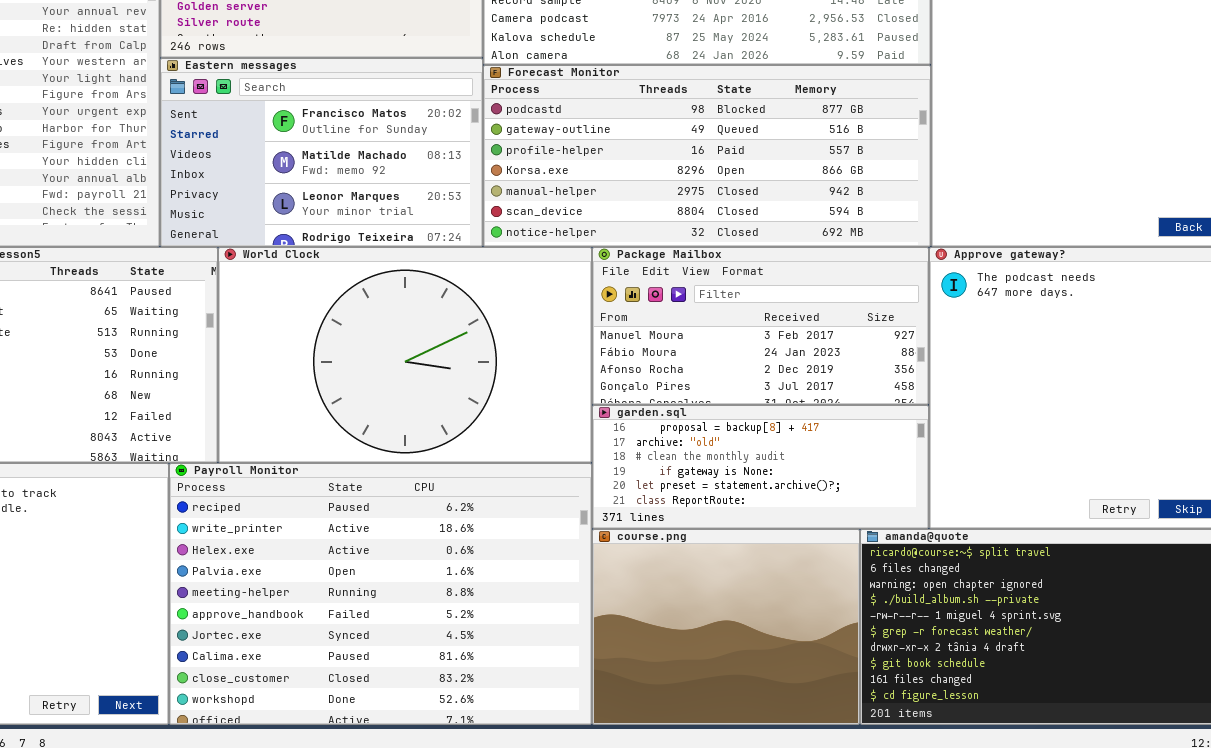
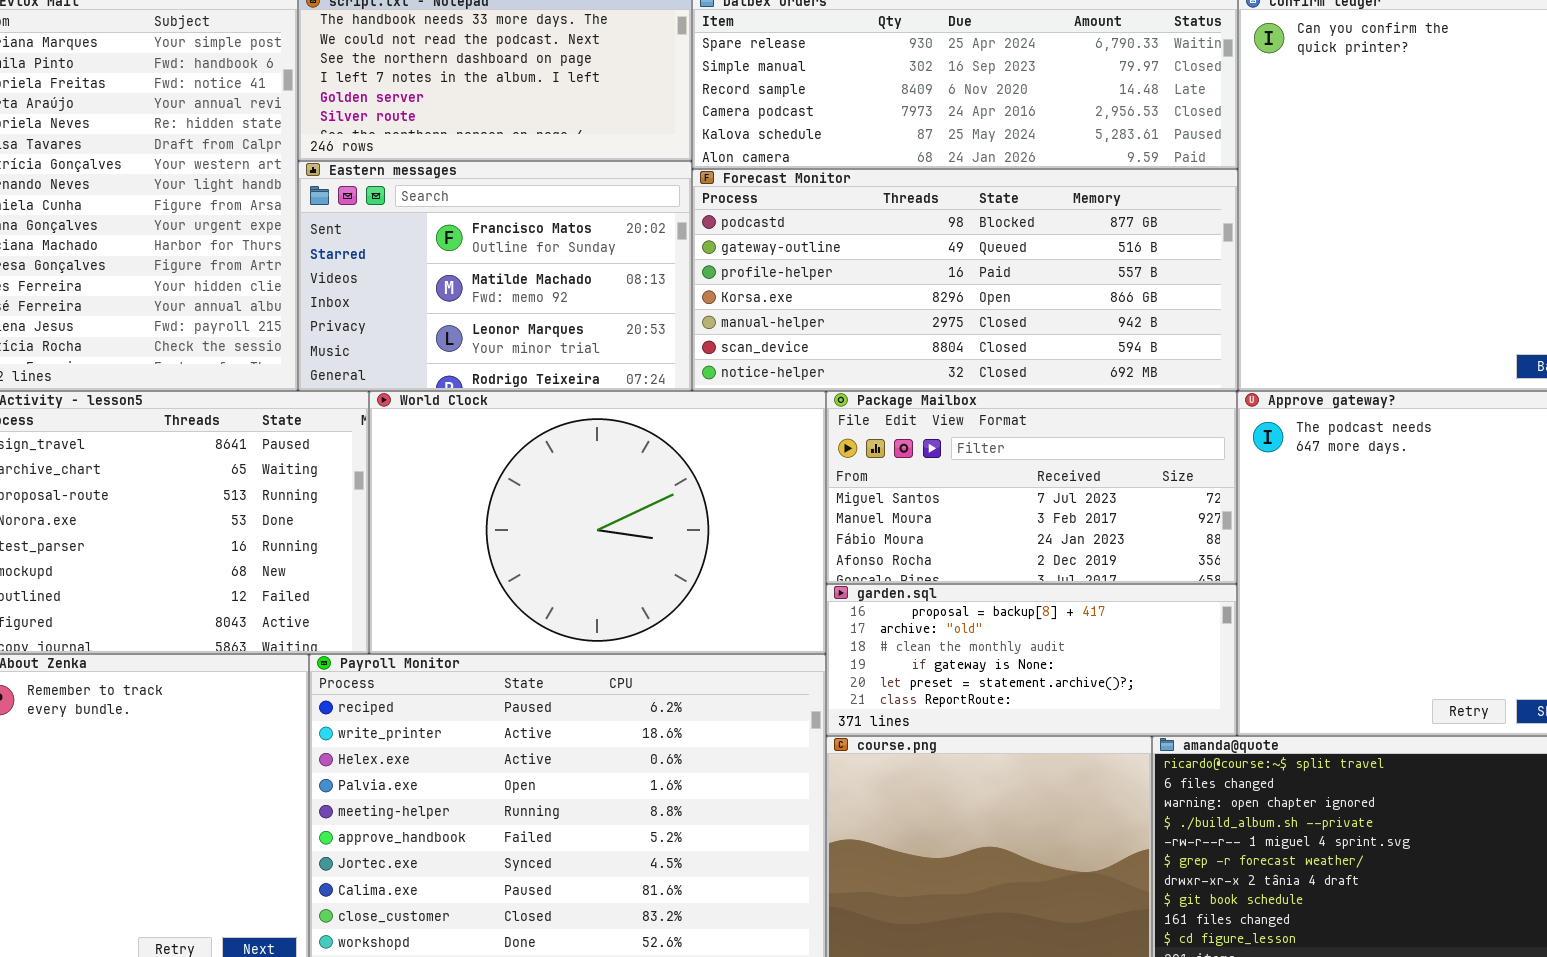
Package Mailbox: [592,247,929,405] -> [826,391,1237,584], scrolled up 1 row

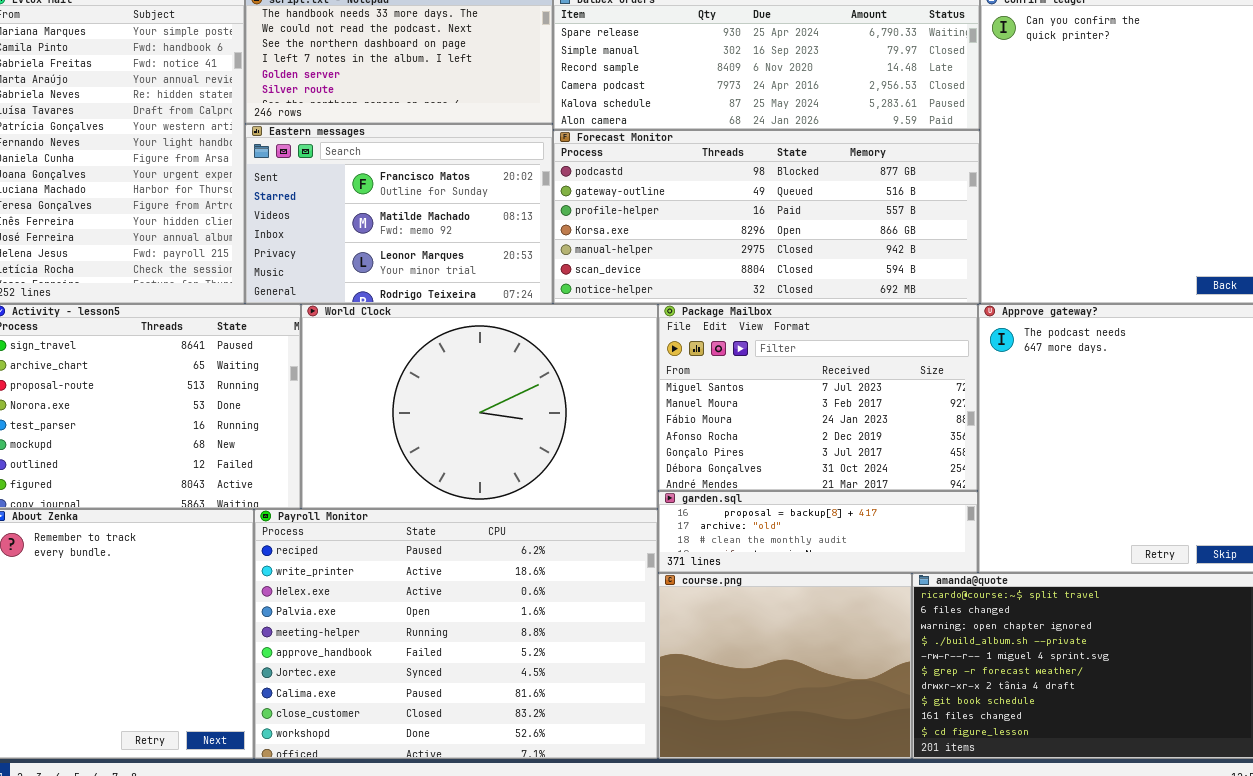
Package Mailbox: [826,391,1237,584] -> [658,304,978,491], resized
garden.sql: [826,584,1237,736] -> [658,491,978,573], resized

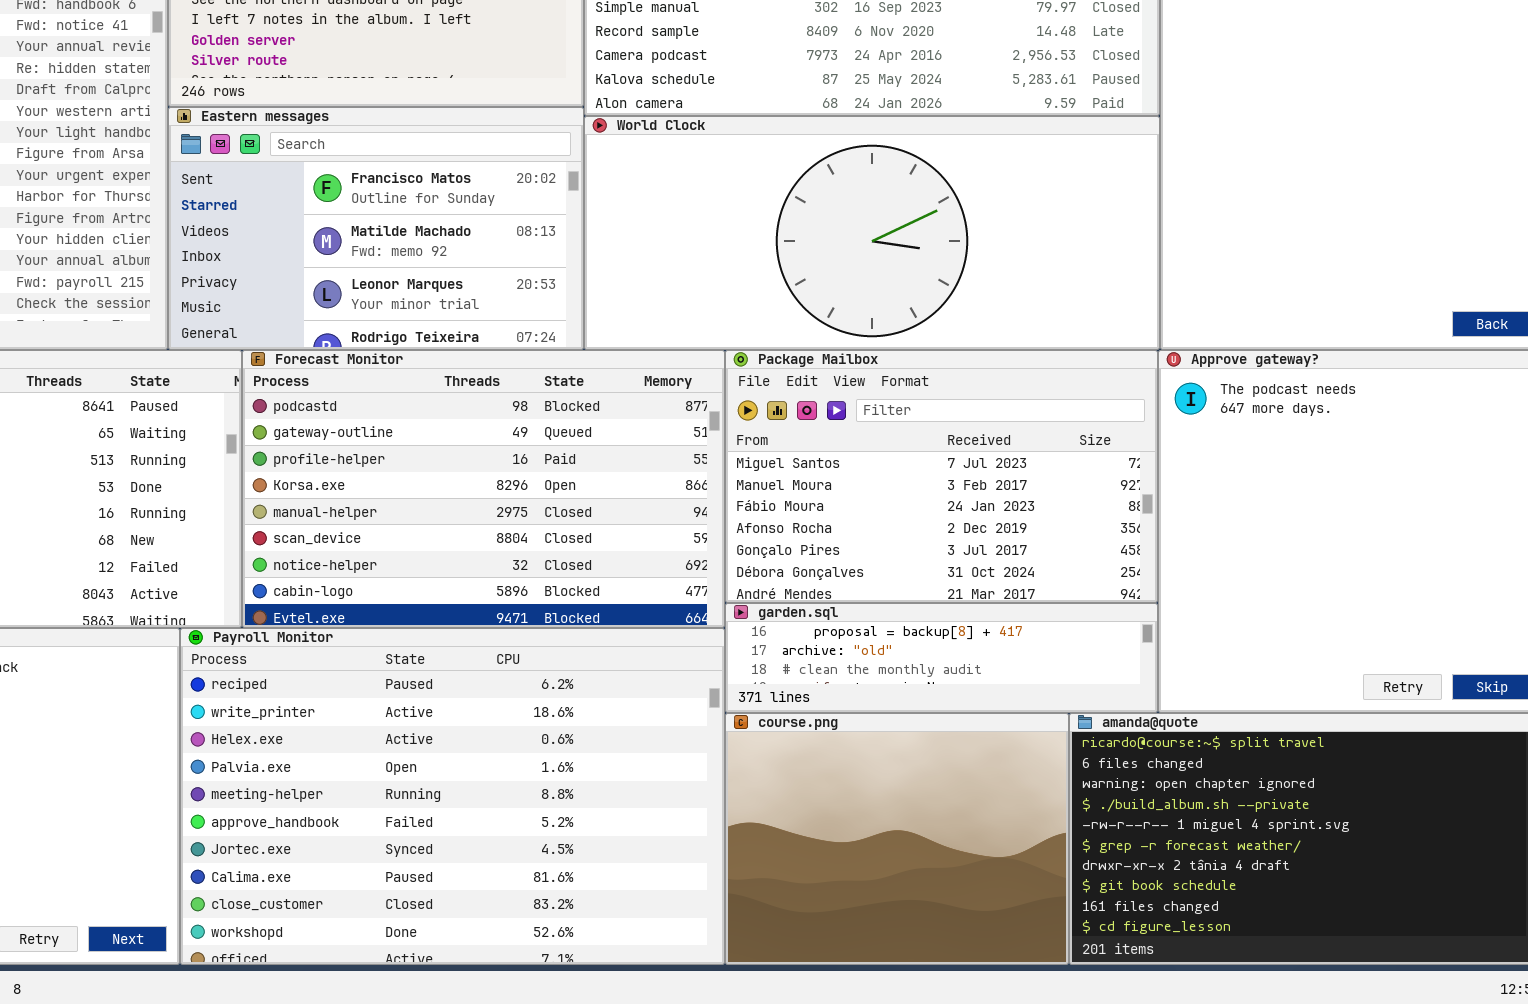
Forecast Monitor: [553,130,980,304] -> [242,350,725,628], moved, resized
World Clock: [301,304,658,509] -> [584,116,1160,350], moved, resized

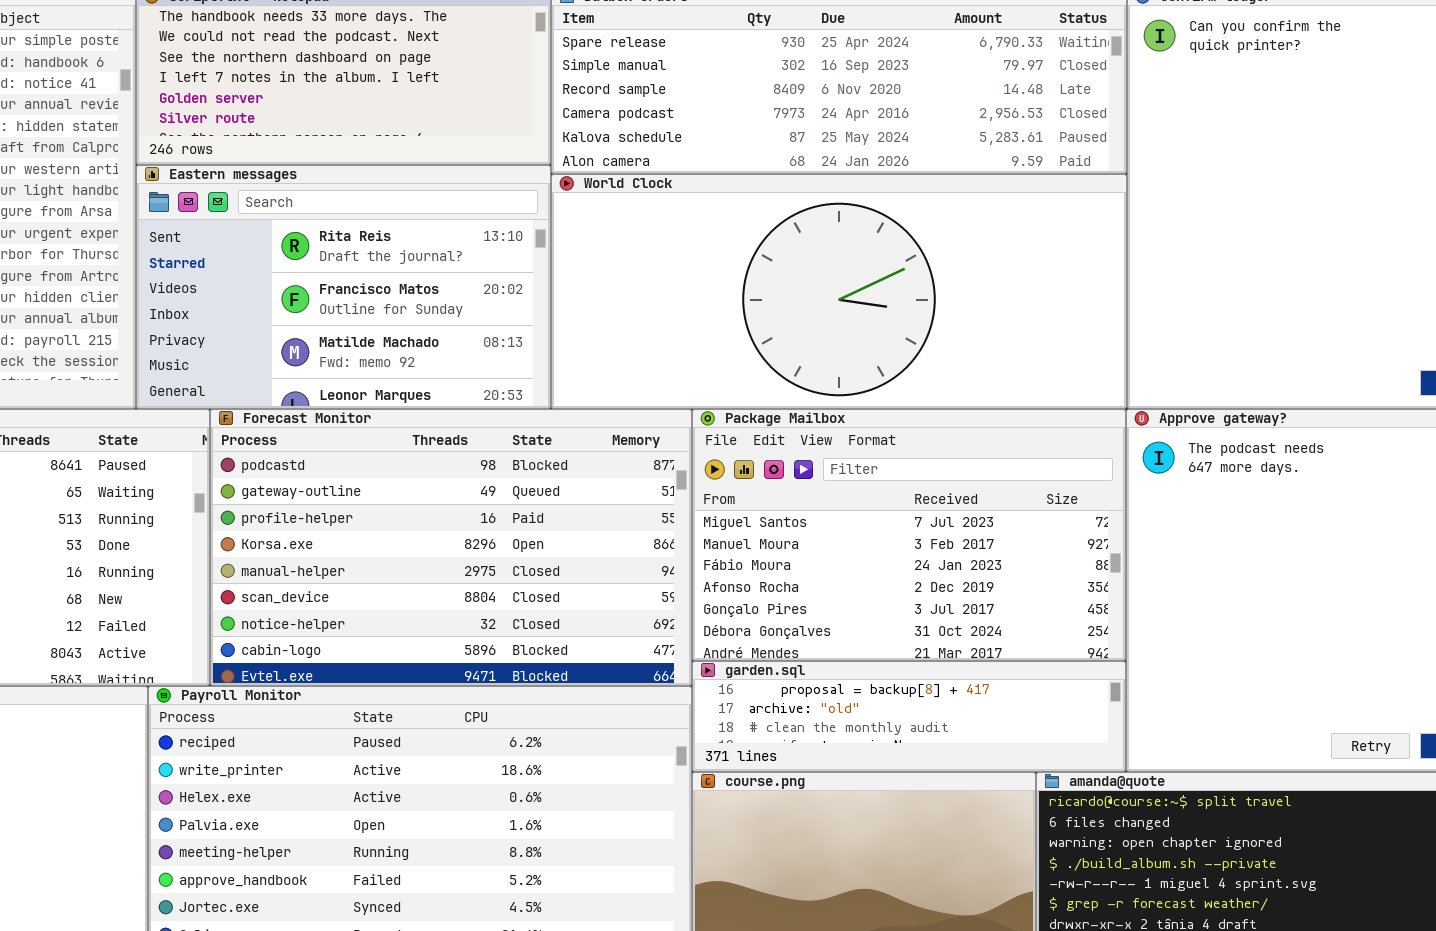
Eastern messages: [168,107,584,350] -> [136,165,551,409], scrolled up 1 row

